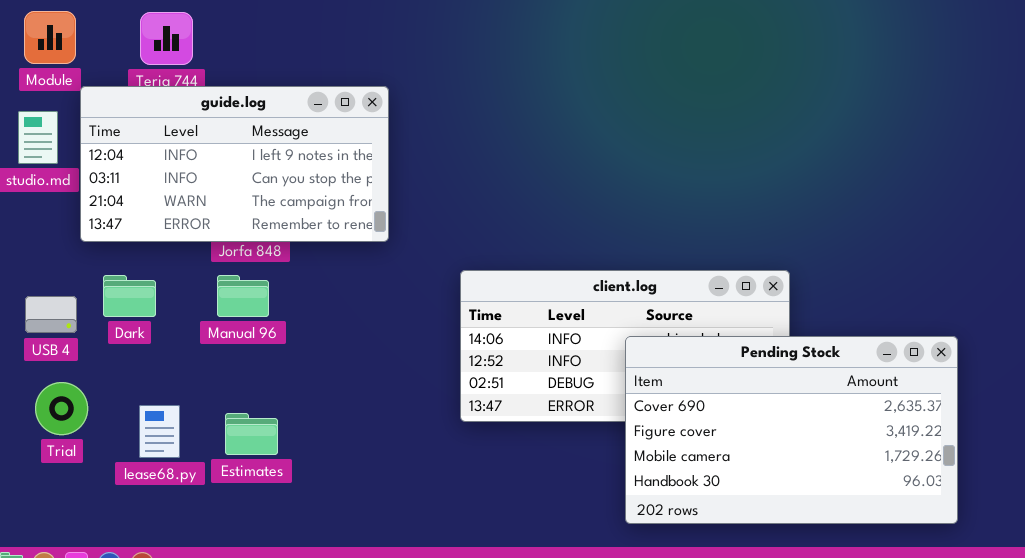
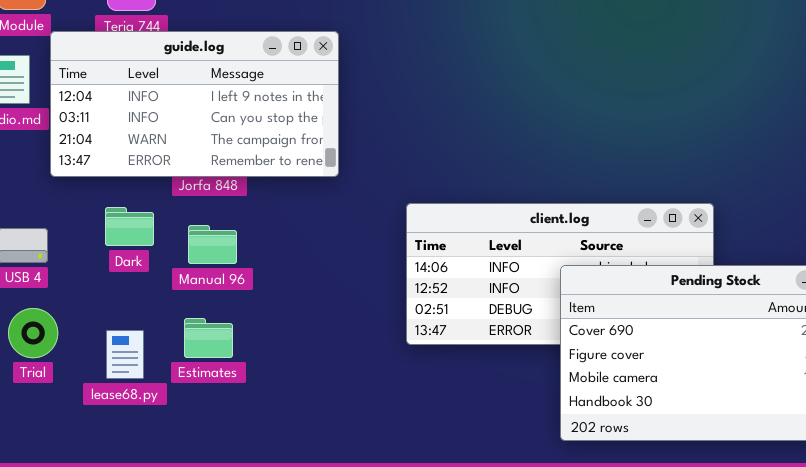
Dark: [103,275,156,317] -> [105,207,154,246], moved
Manual 96: [217,275,269,317] -> [188,225,237,264], moved
Estimates: [225,413,278,455] -> [184,318,233,358], moved

